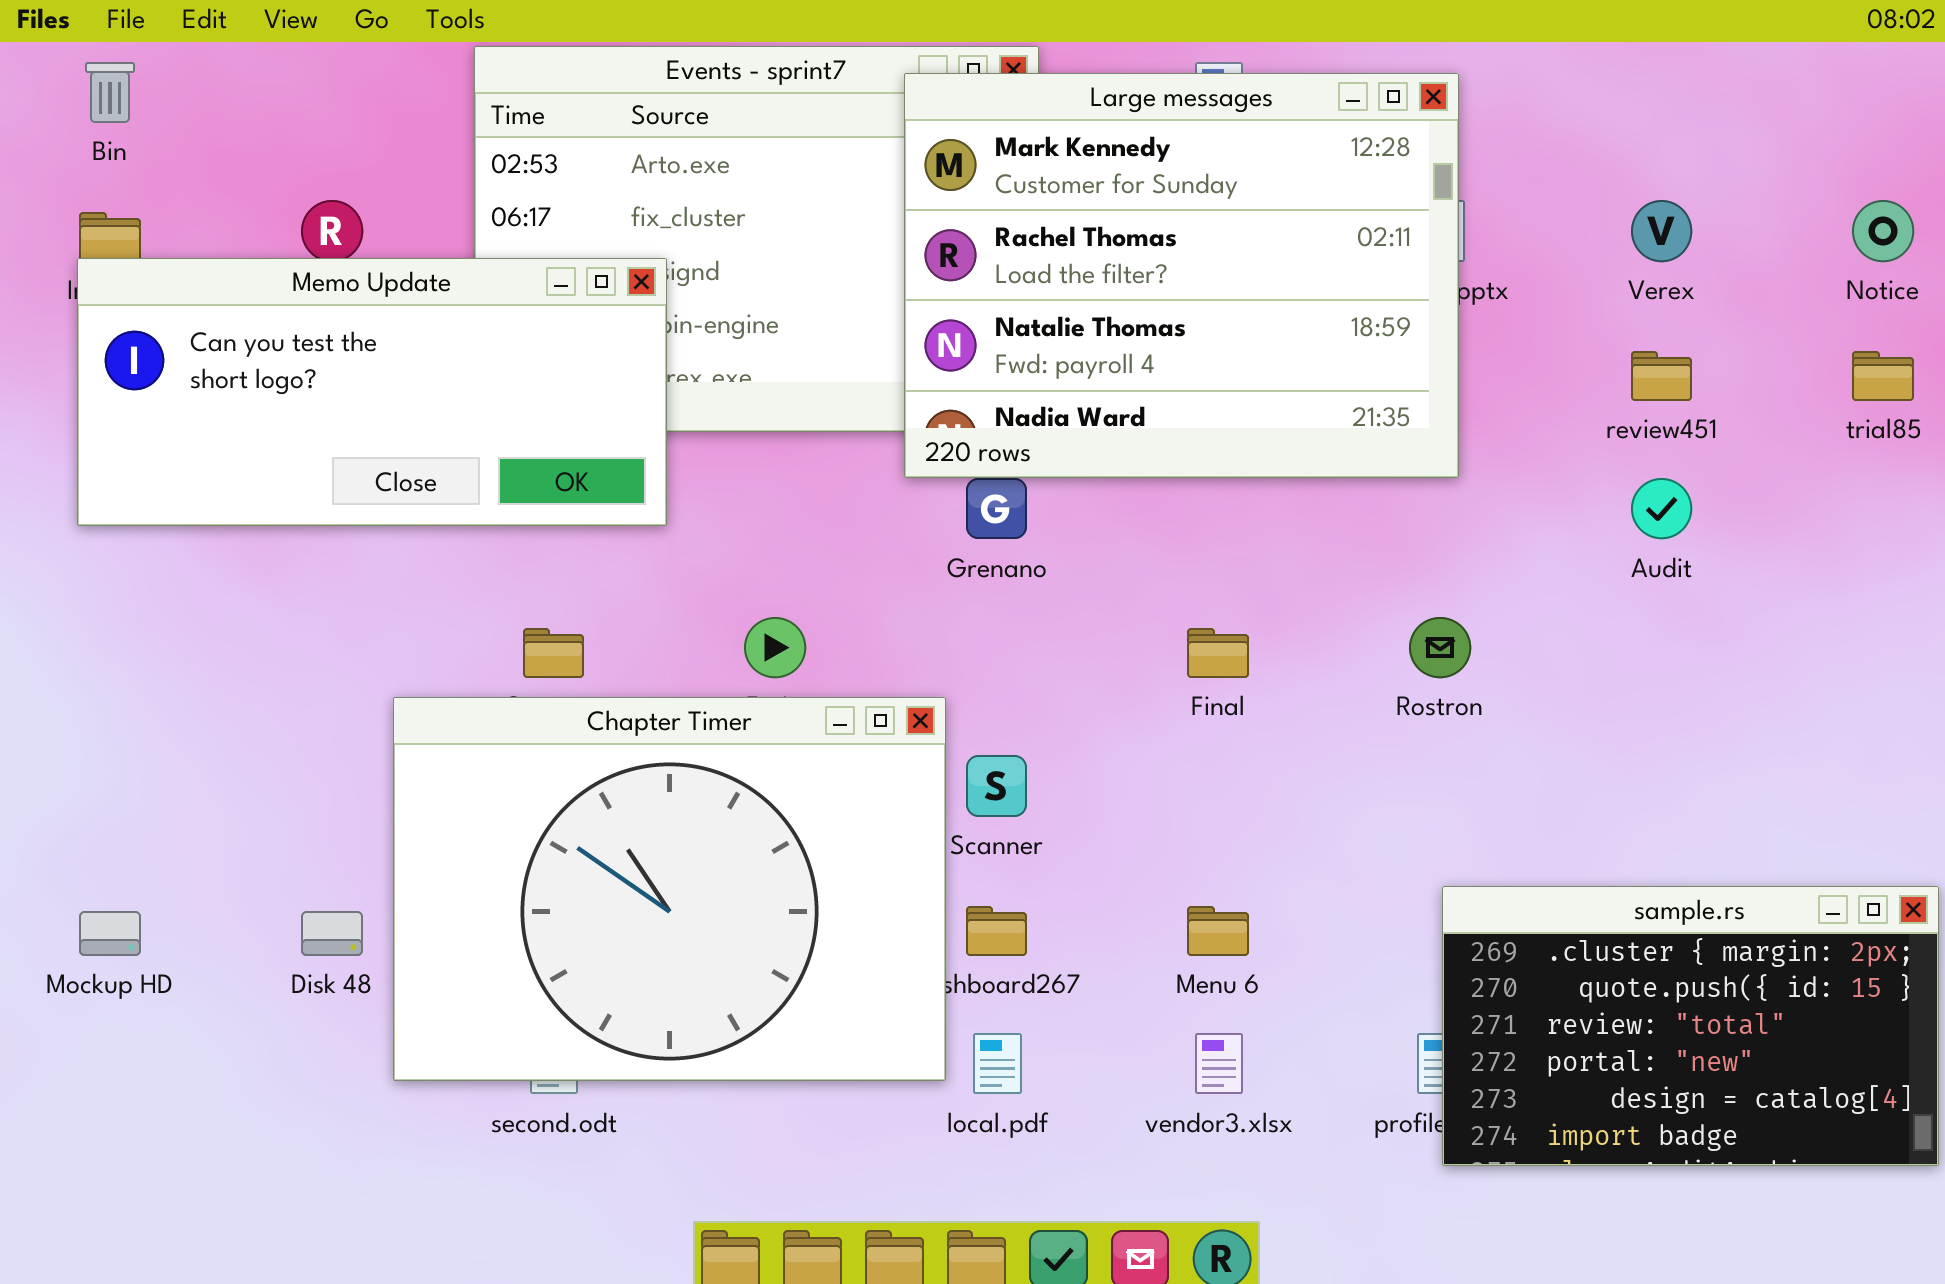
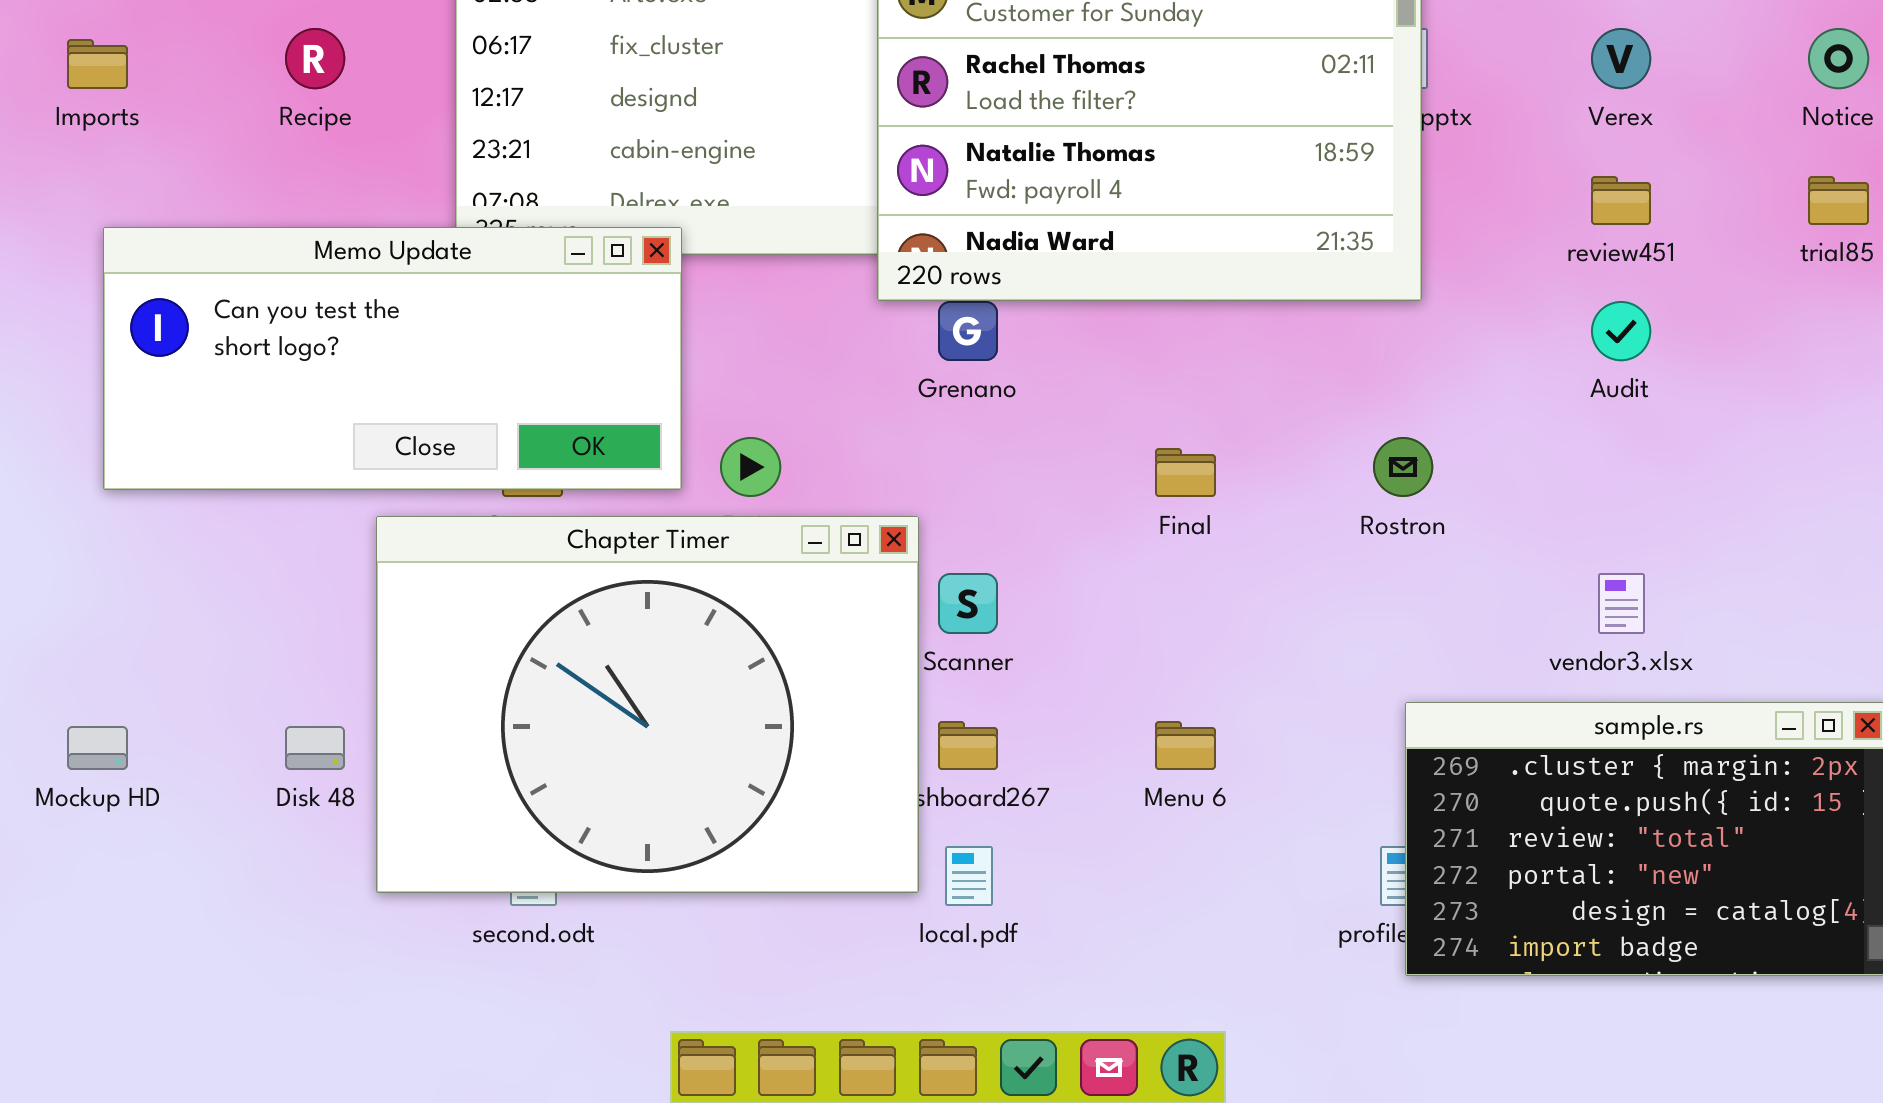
Memo Update: [77,258,667,526] -> [103,227,682,490], moved
vendor3.xlsx: [1195,1033,1243,1094] -> [1598,573,1645,634], moved

